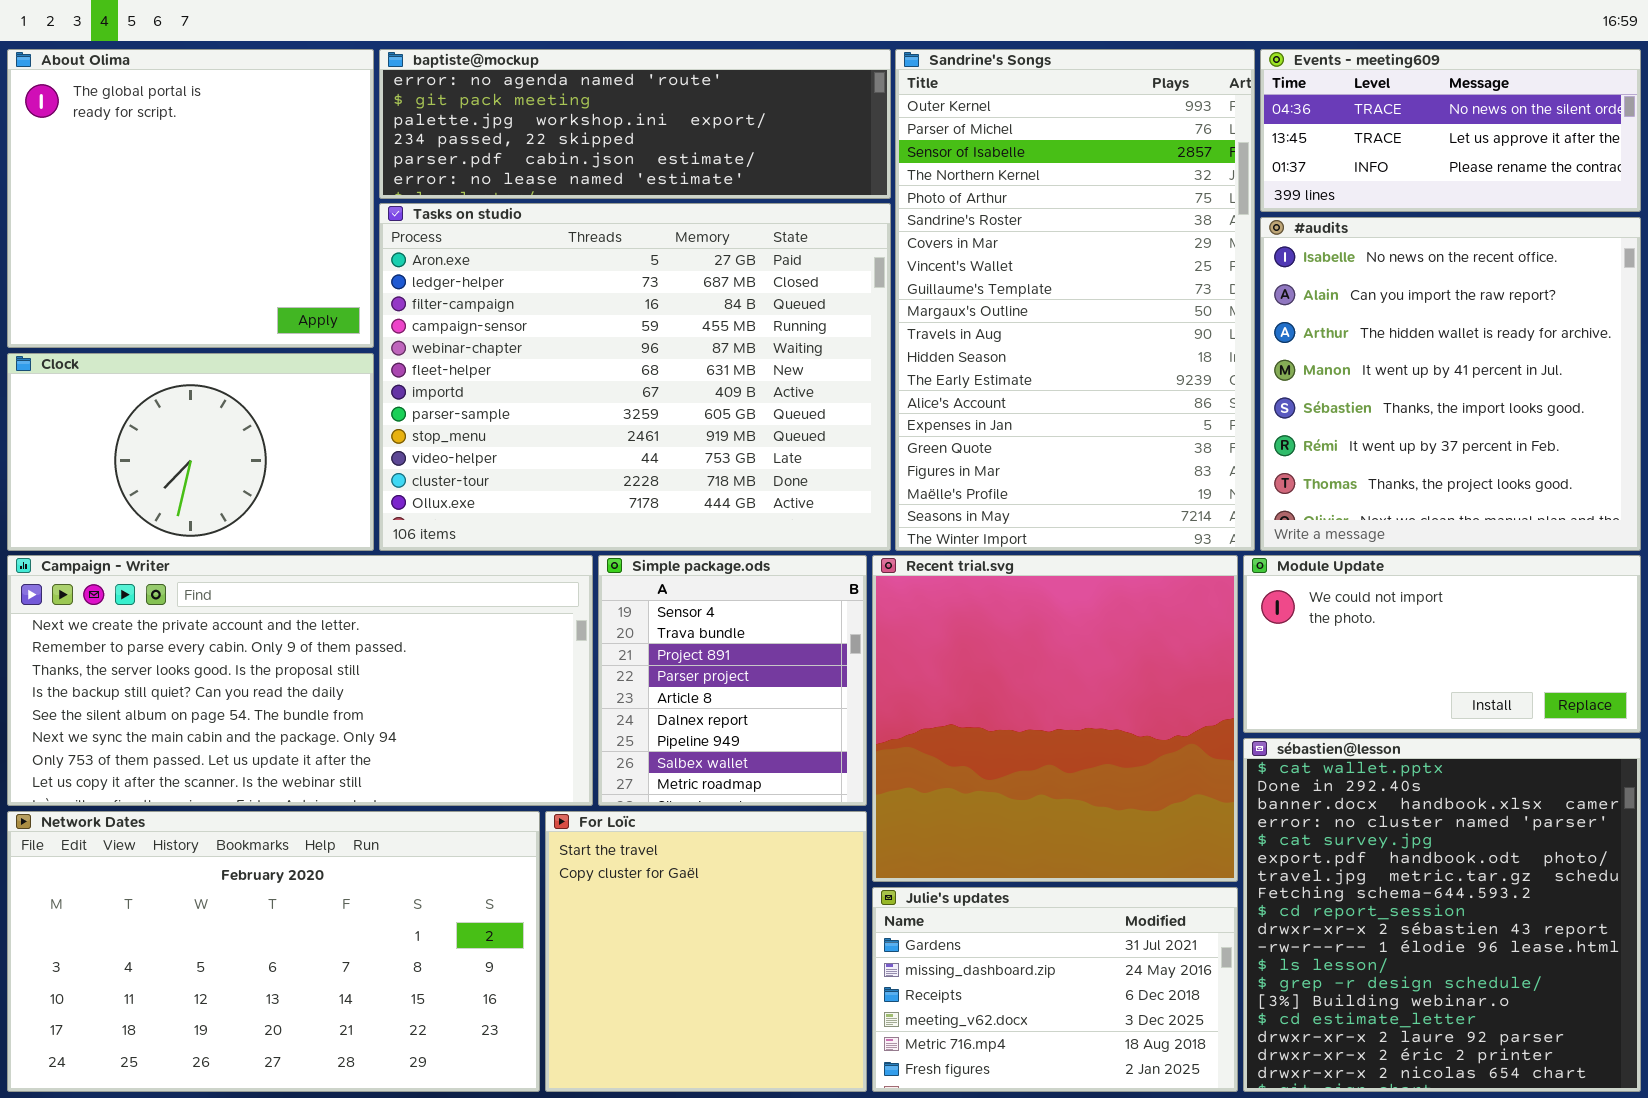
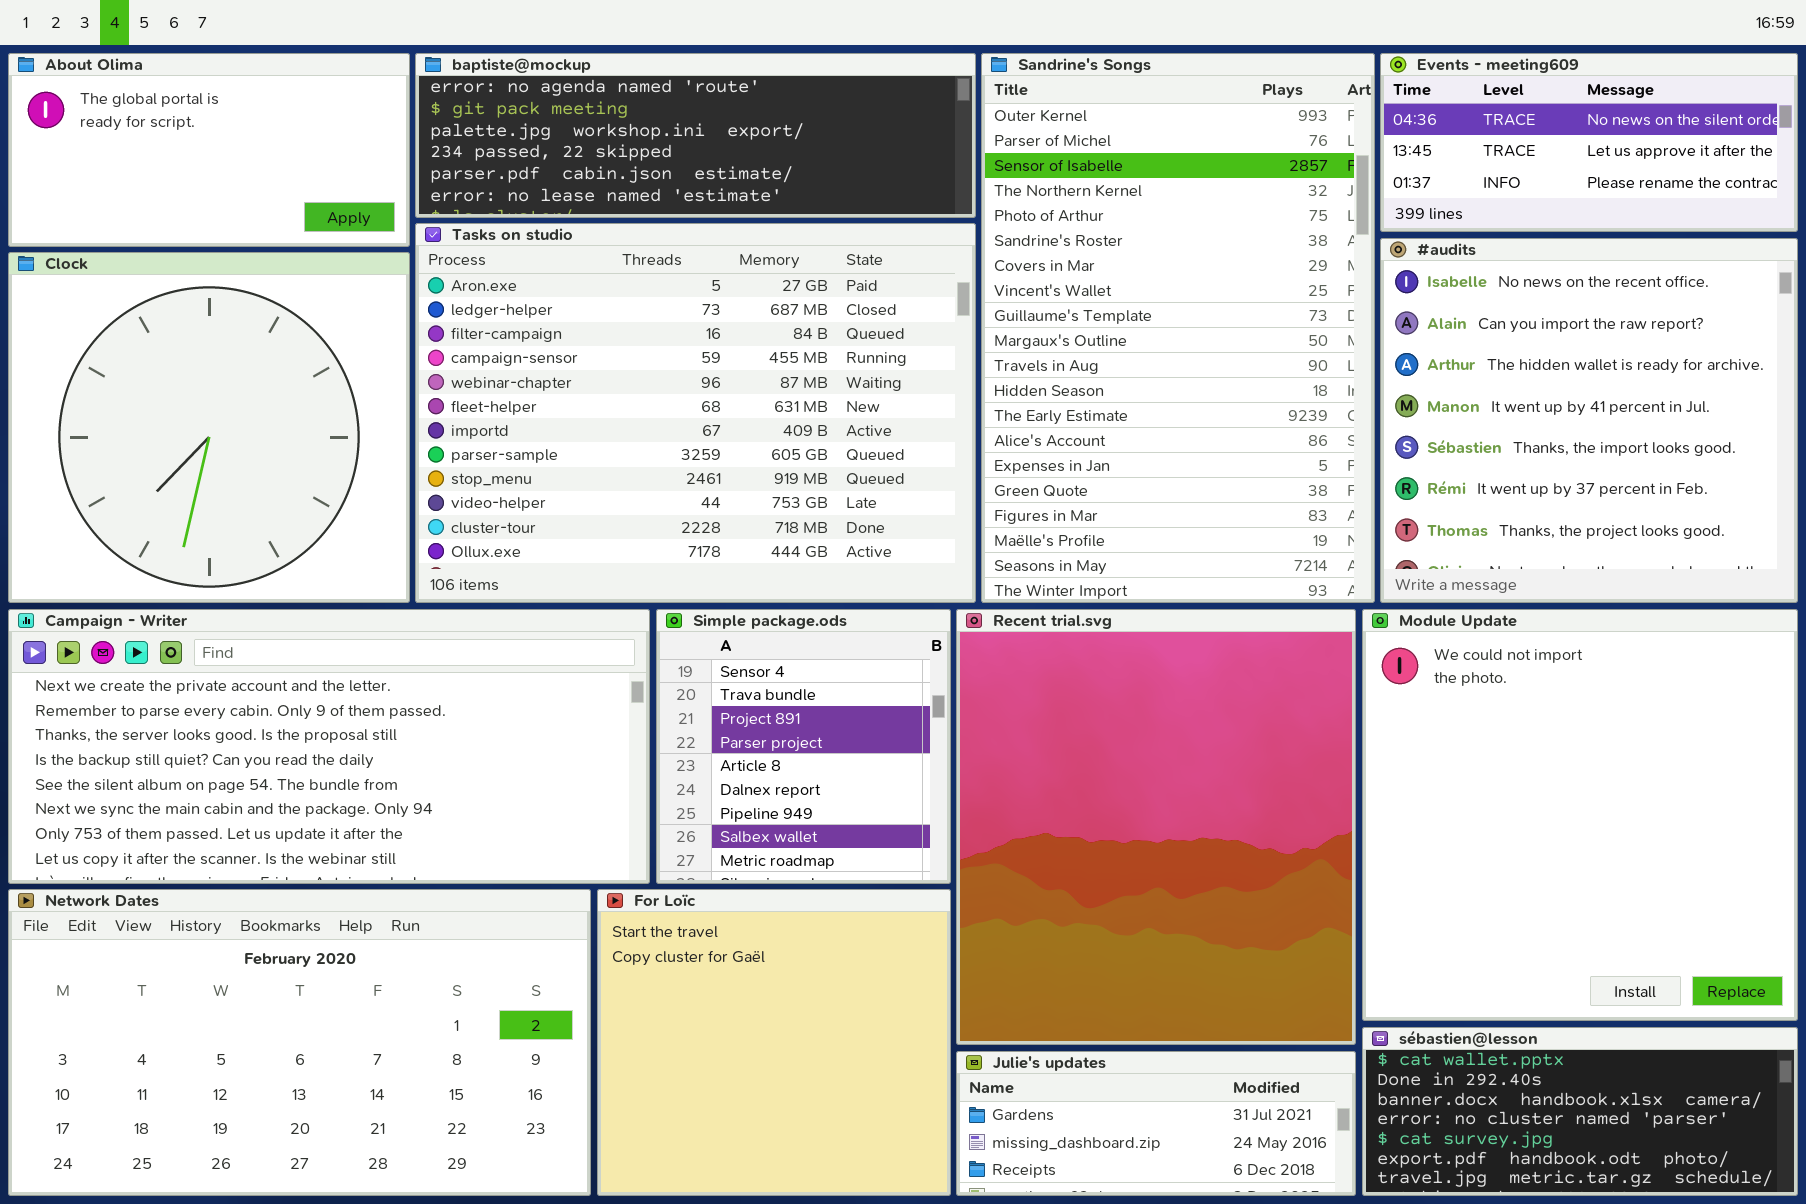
About Olima: [7,49,374,348] -> [8,53,410,247], resized
Clock: [7,353,374,551] -> [8,252,410,603], resized
Recent trial.svg: [872,555,1238,882] -> [956,609,1356,1045], resized
Module Update: [1243,555,1641,733] -> [1362,609,1798,1021], resized
sébastien@lesson: [1243,738,1641,1092] -> [1362,1027,1798,1196], resized
Julie's updates: [872,887,1238,1092] -> [956,1051,1356,1196], resized

